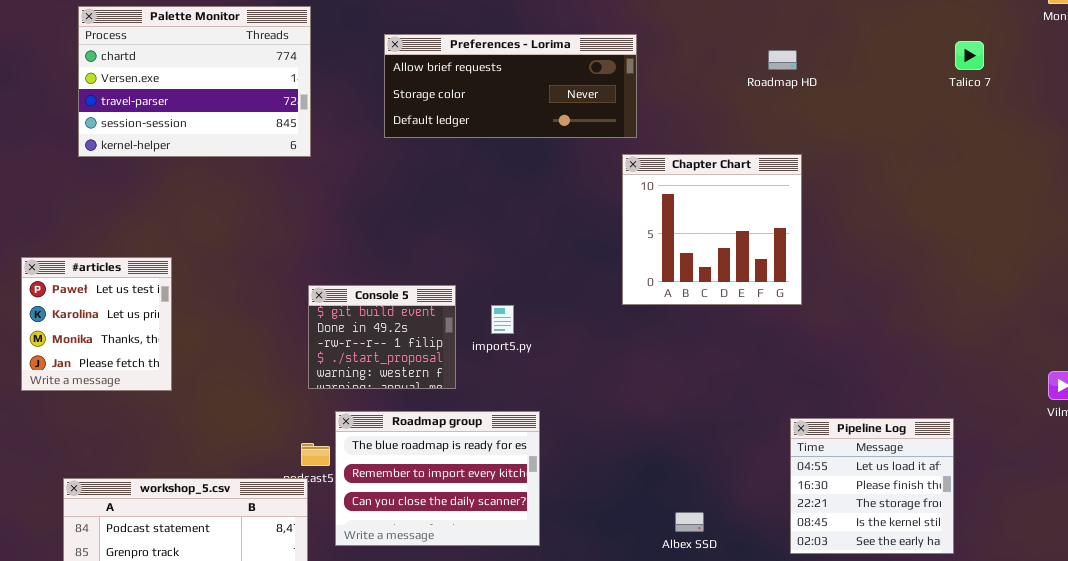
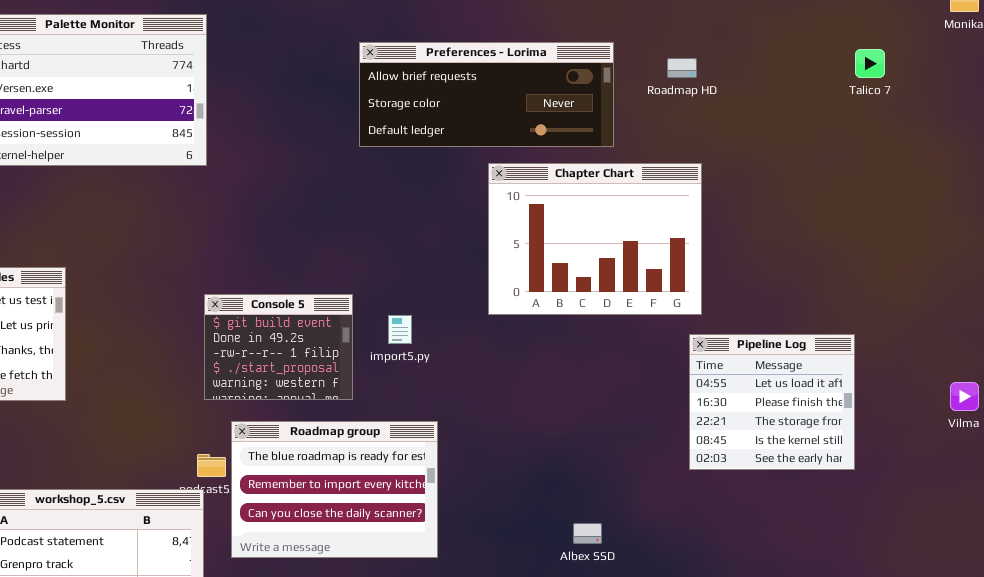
Preferences - Lorima: [384,34,637,138] -> [359,42,614,147], moved
Chapter Chart: [622,154,802,305] -> [488,163,702,315], resized
Pipeline Log: [790,418,954,554] -> [689,334,855,470], moved

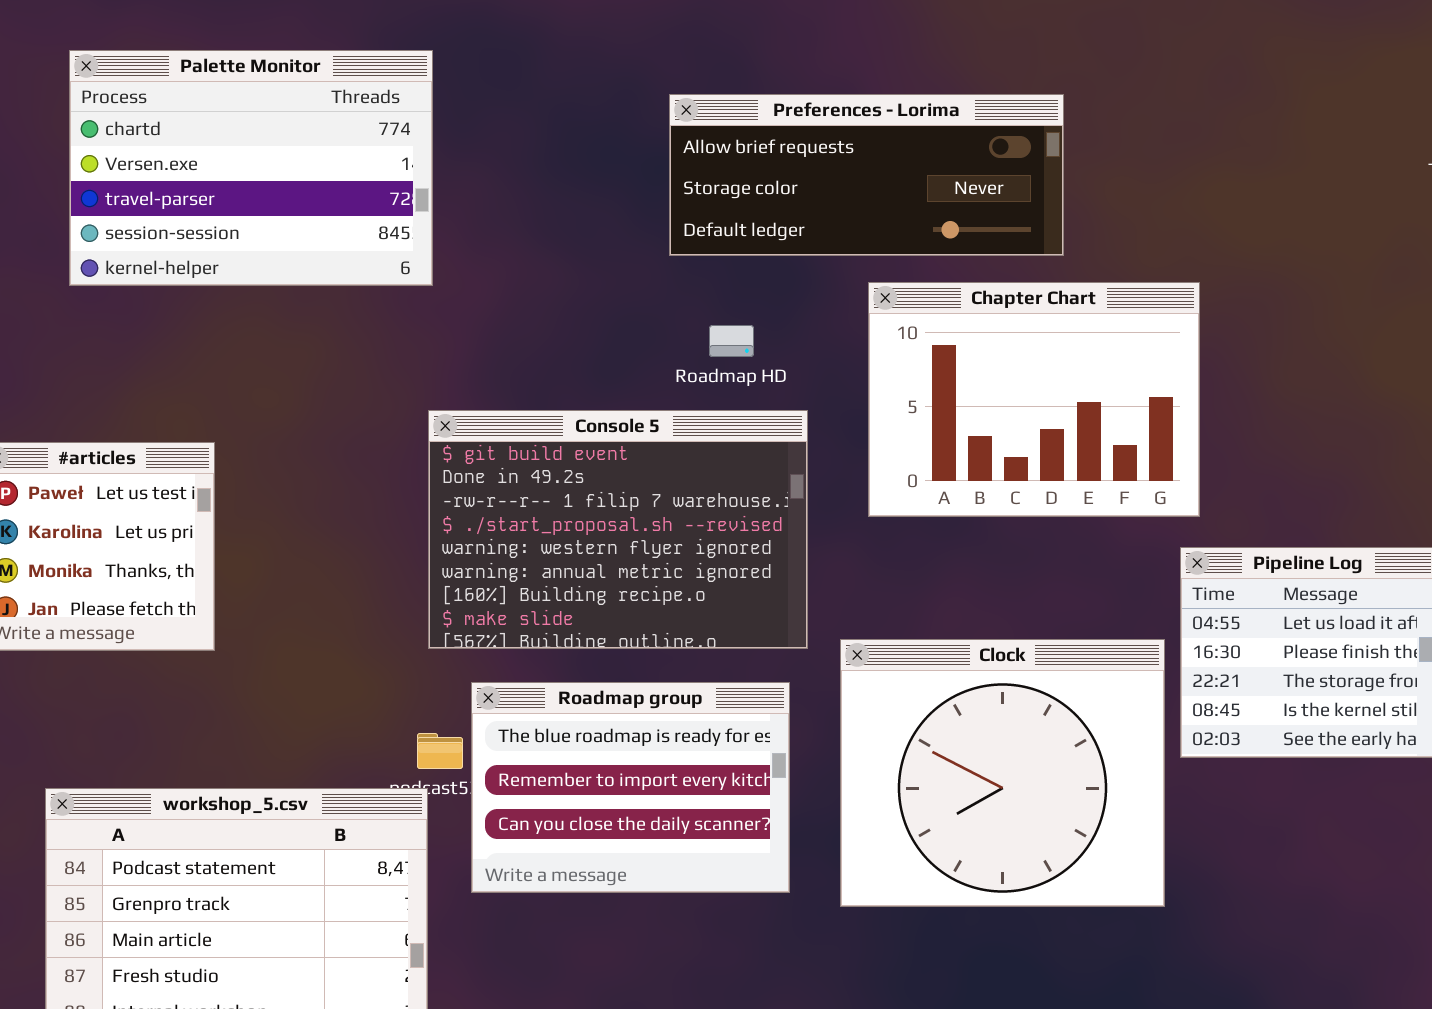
Roadmap HD: [667,58,697,78] -> [709,325,754,357], moved
Console 5: [204,294,353,400] -> [428,410,808,649], resized
Clock: none -> [840,639,1165,907], opened

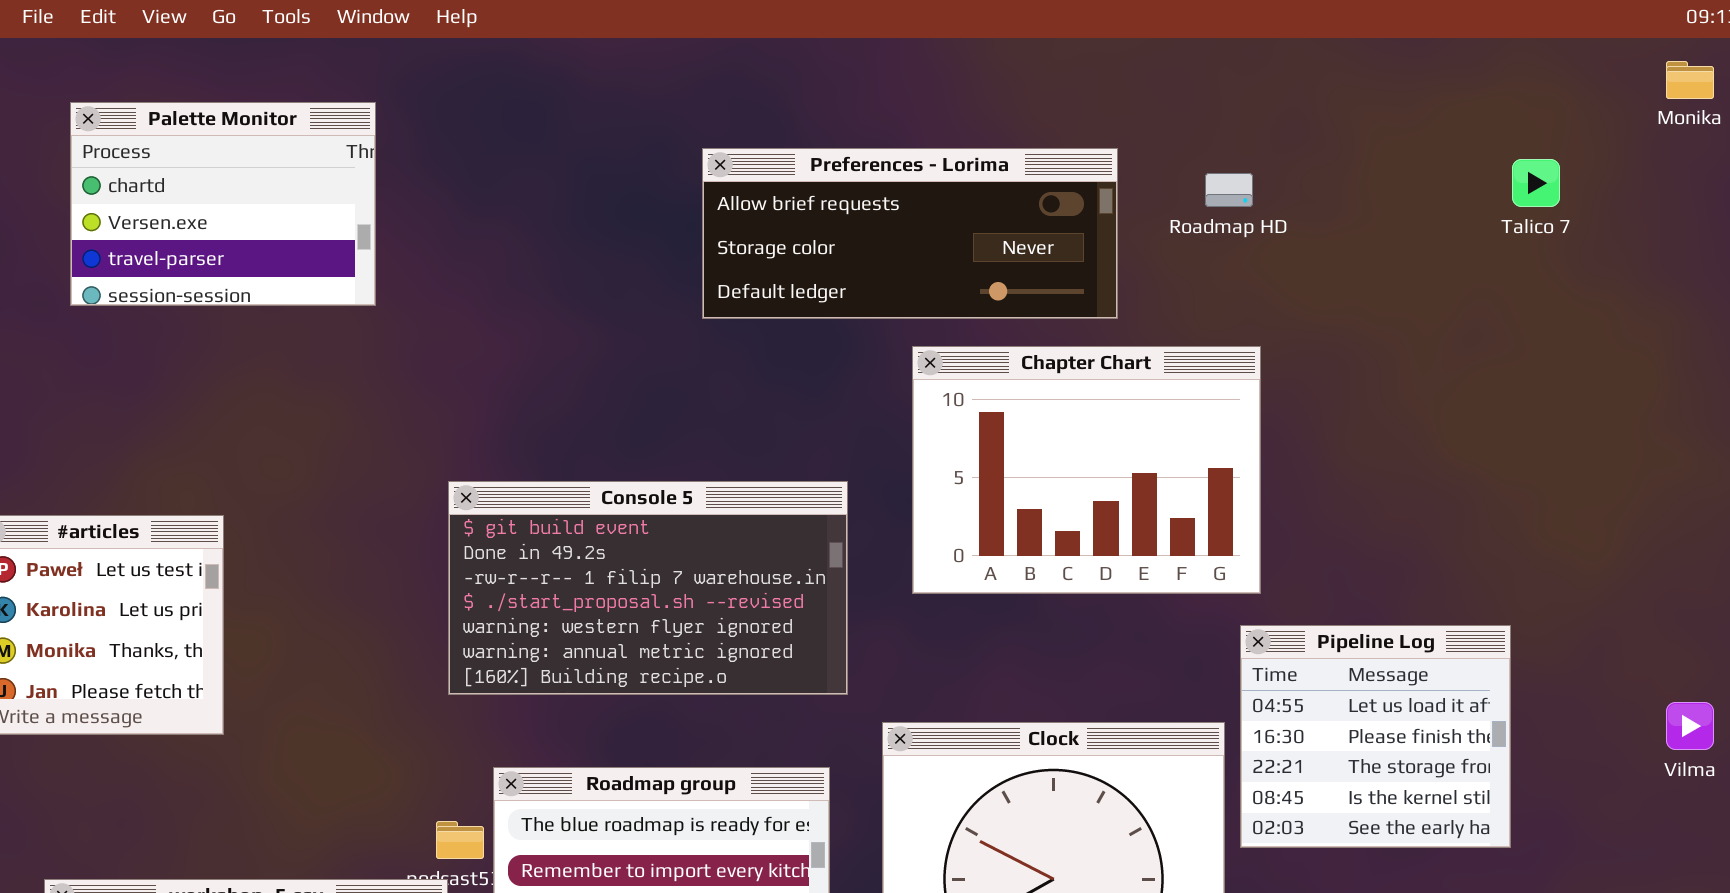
Palette Monitor: [69,50,433,286] -> [70,102,376,306], resized
Roadmap HD: [709,325,754,357] -> [1205,173,1253,207], moved
Console 5: [428,410,808,649] -> [448,481,848,695], resized

